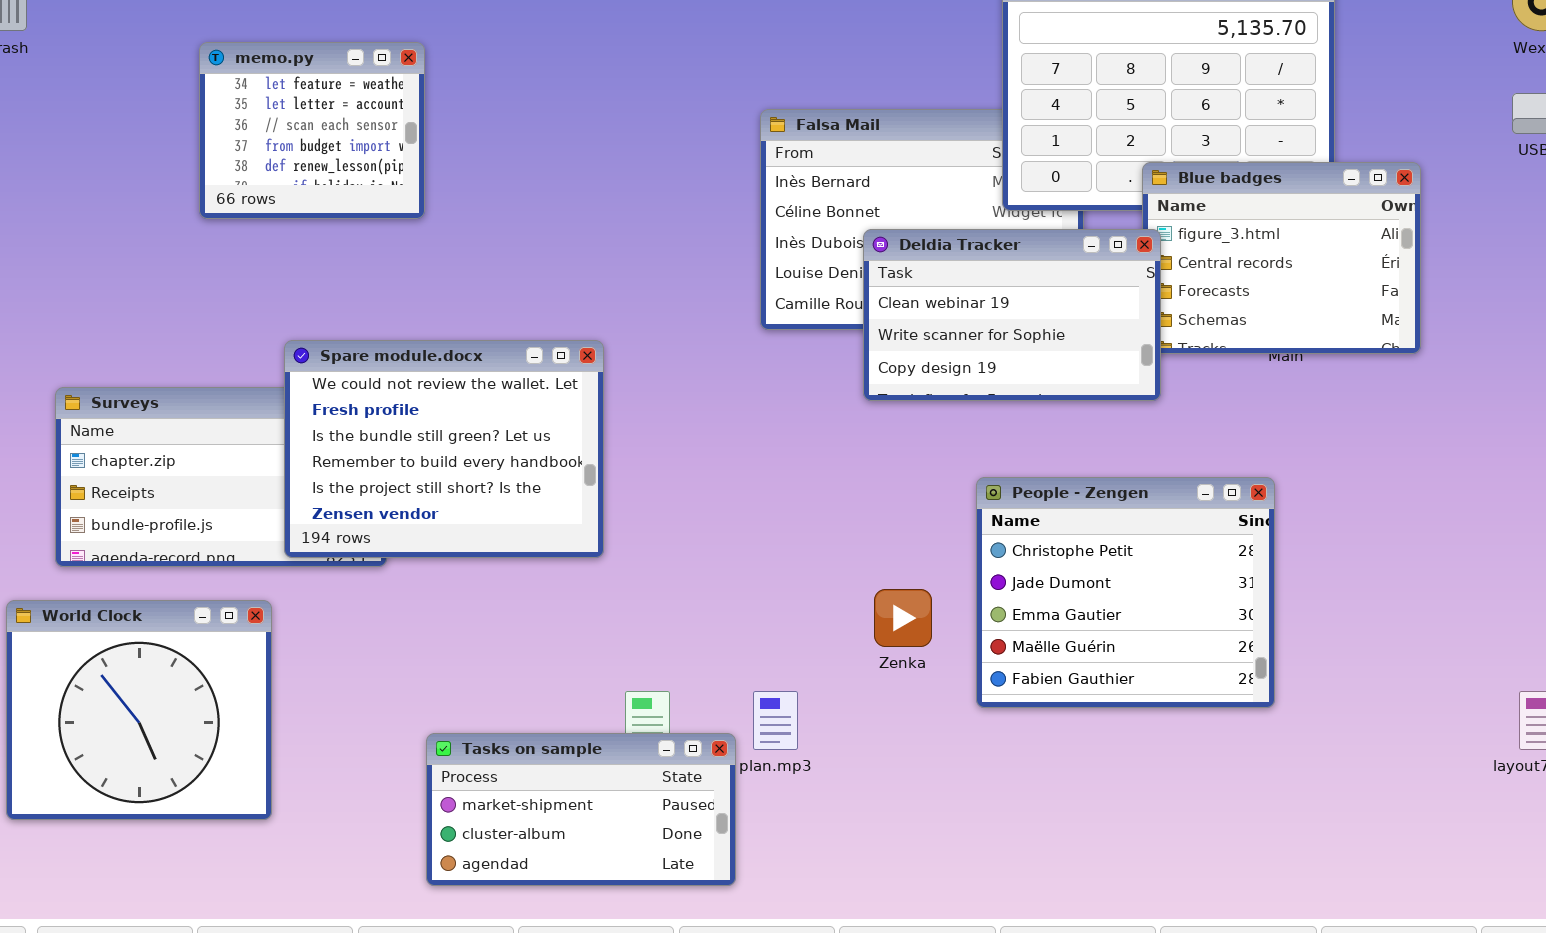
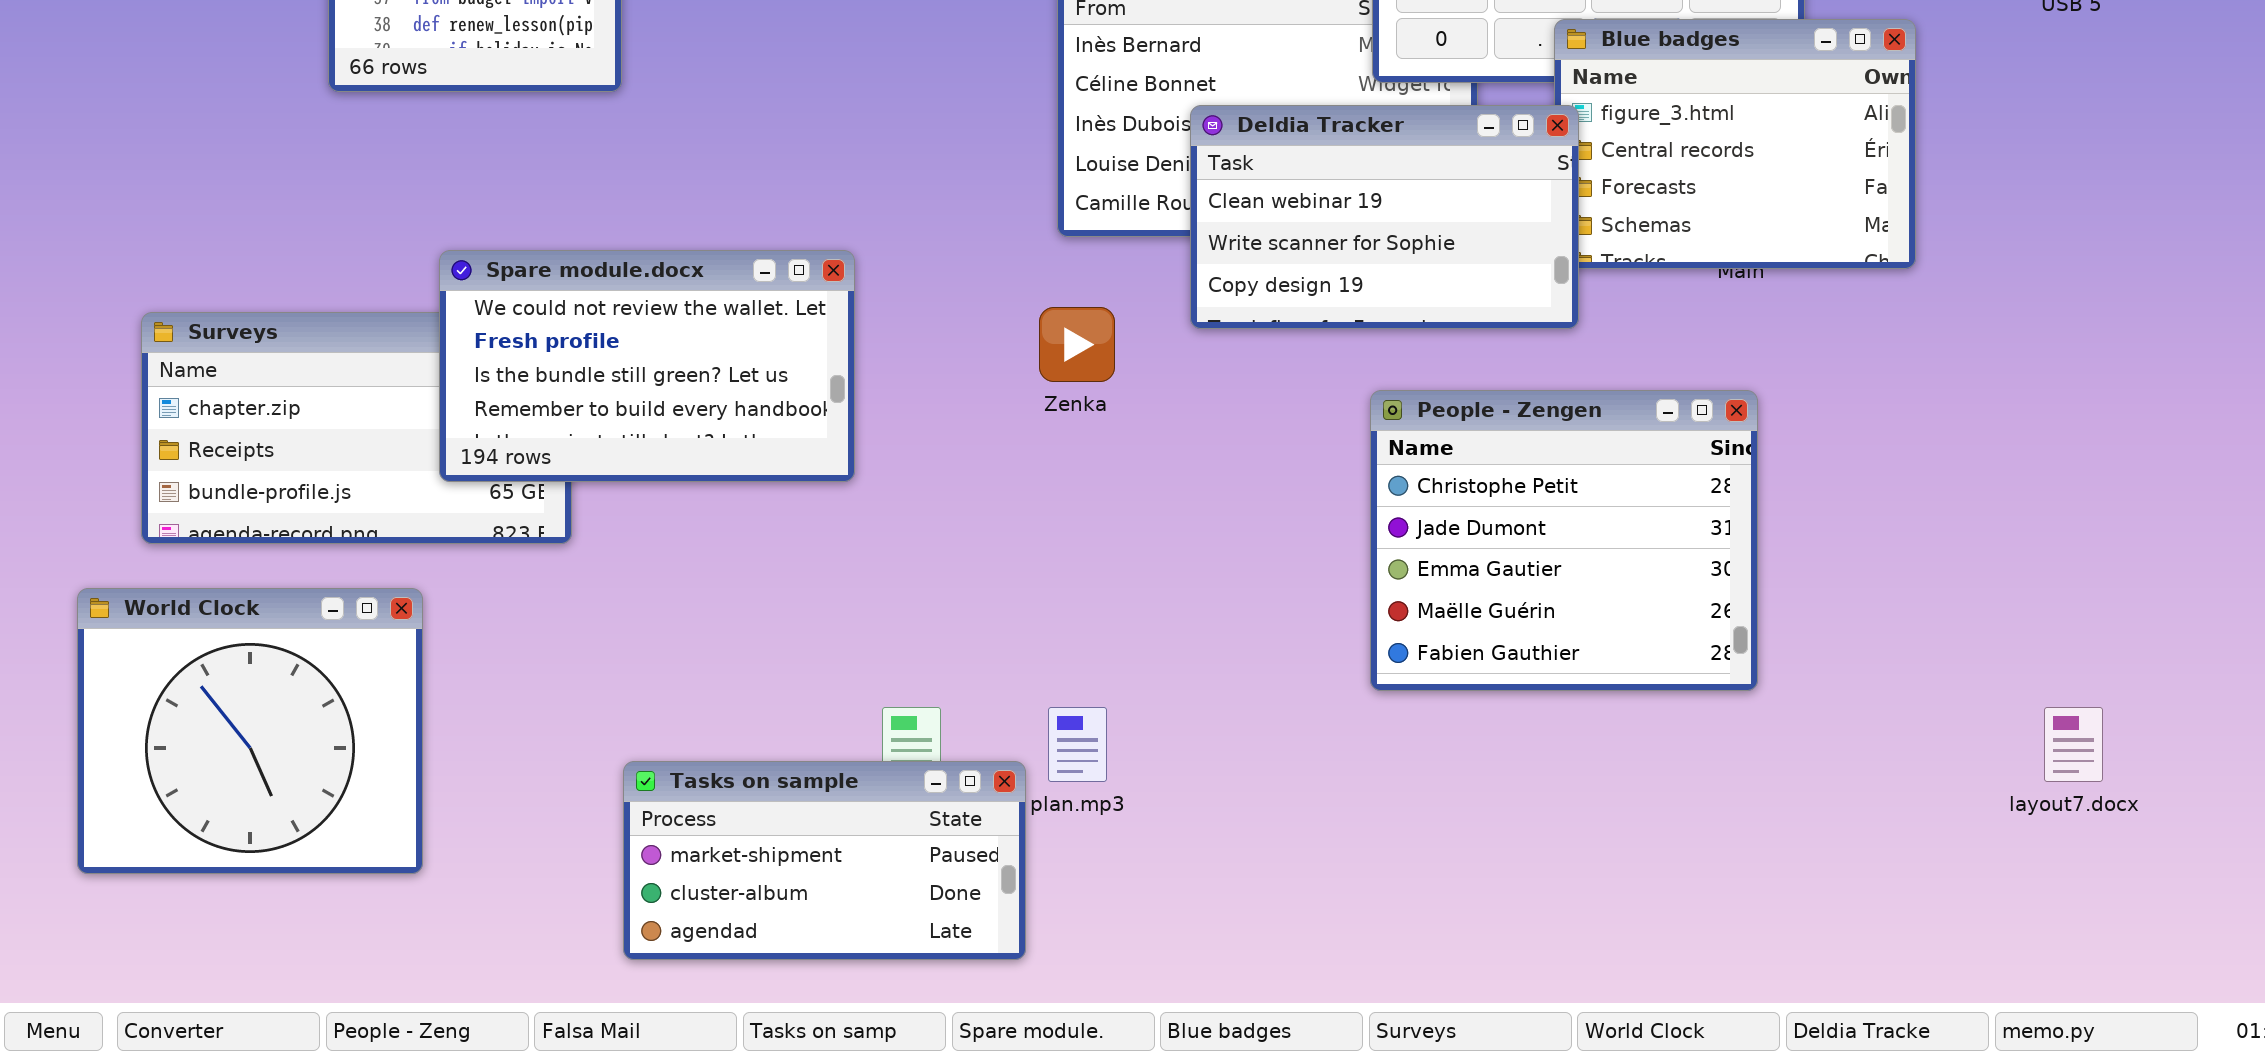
Spare module.docx: [284,340,604,558] -> [439,250,855,482], resized
People - Zengen: [976,477,1275,708] -> [1370,390,1758,691], moved
Zenka: [874,589,932,647] -> [1039,307,1115,382], moved

